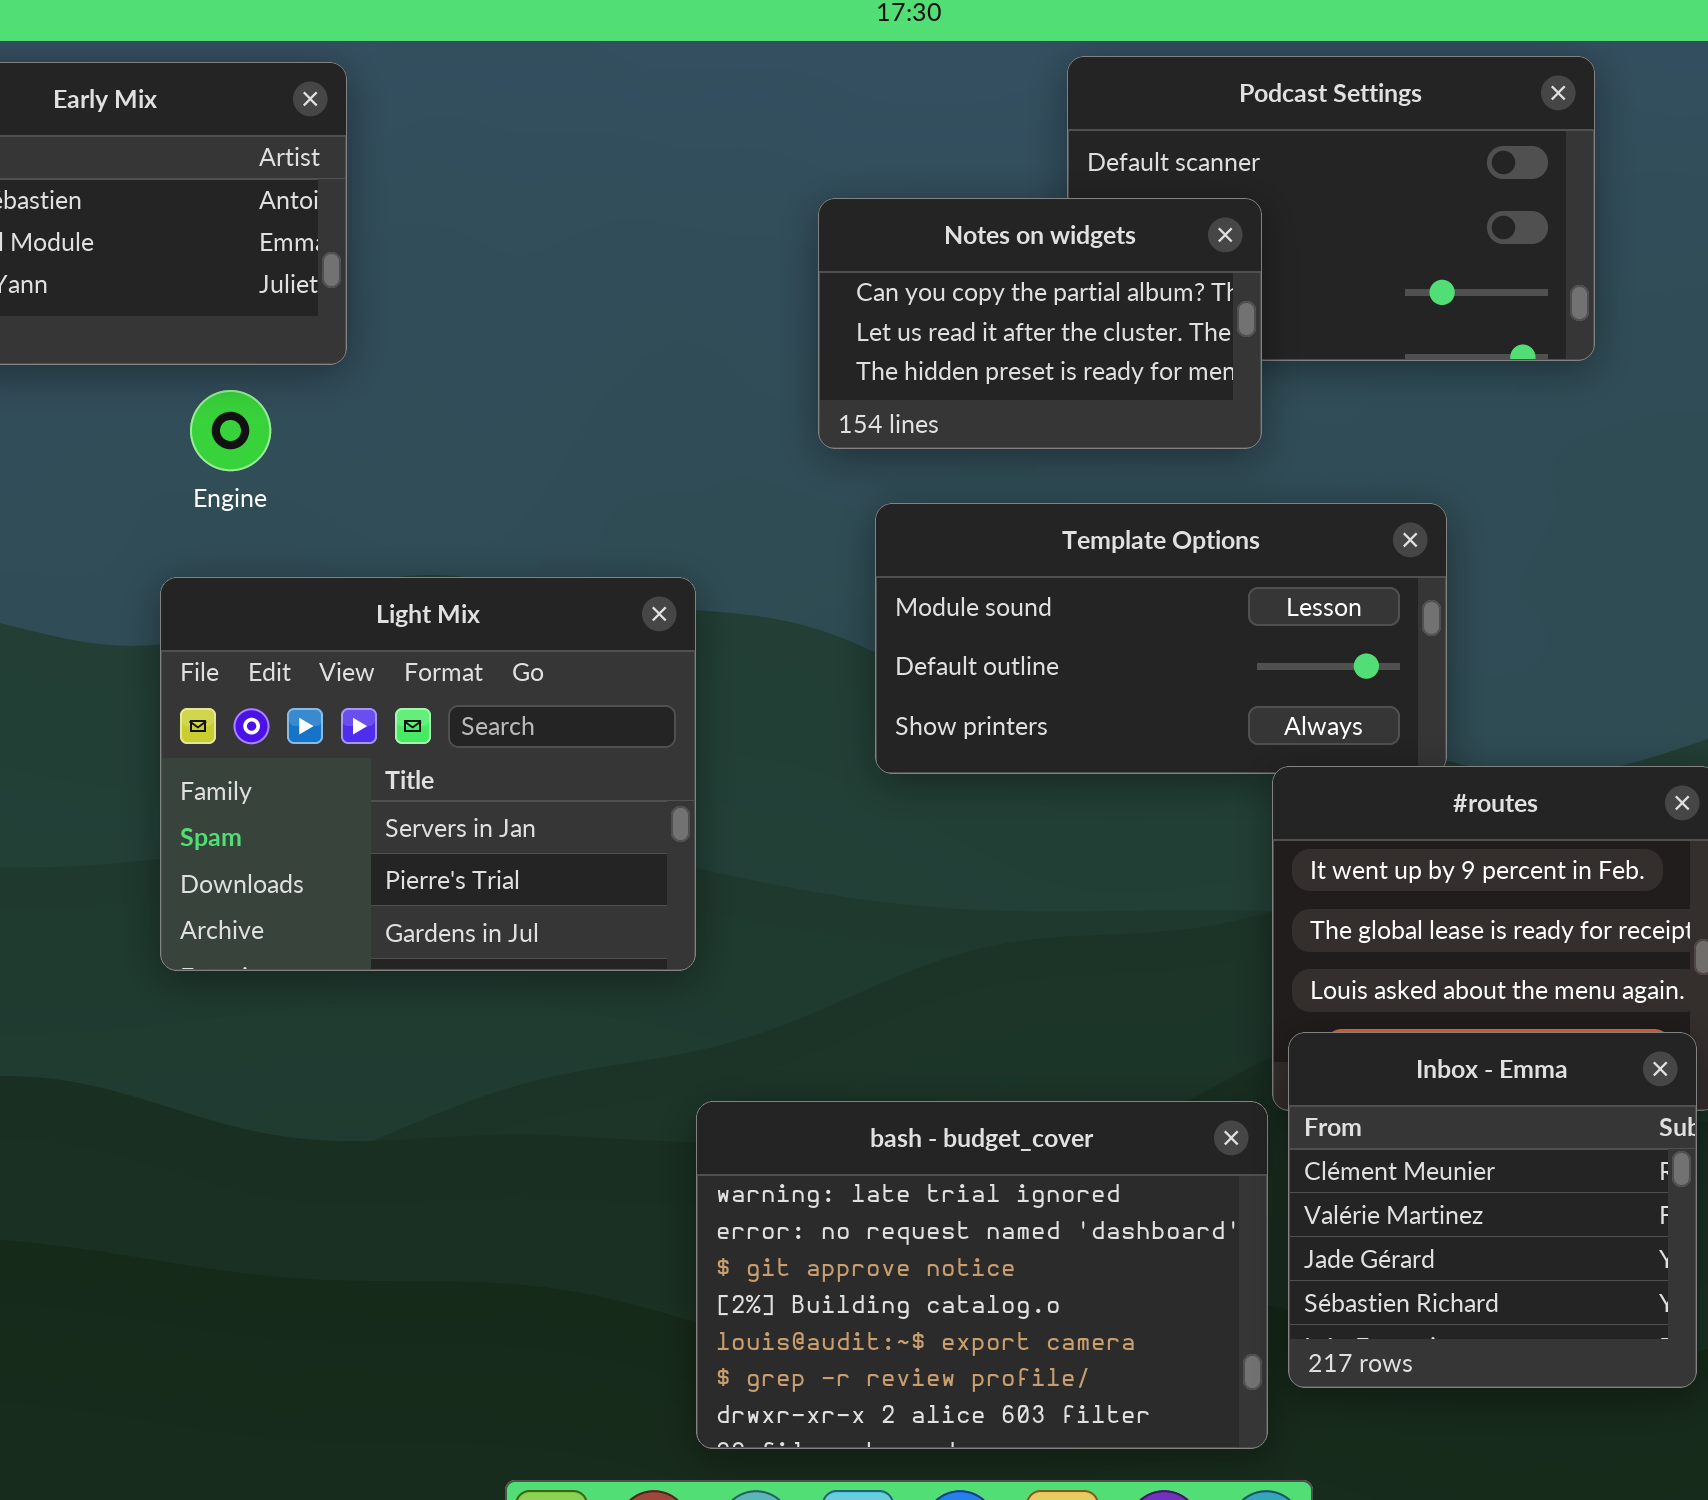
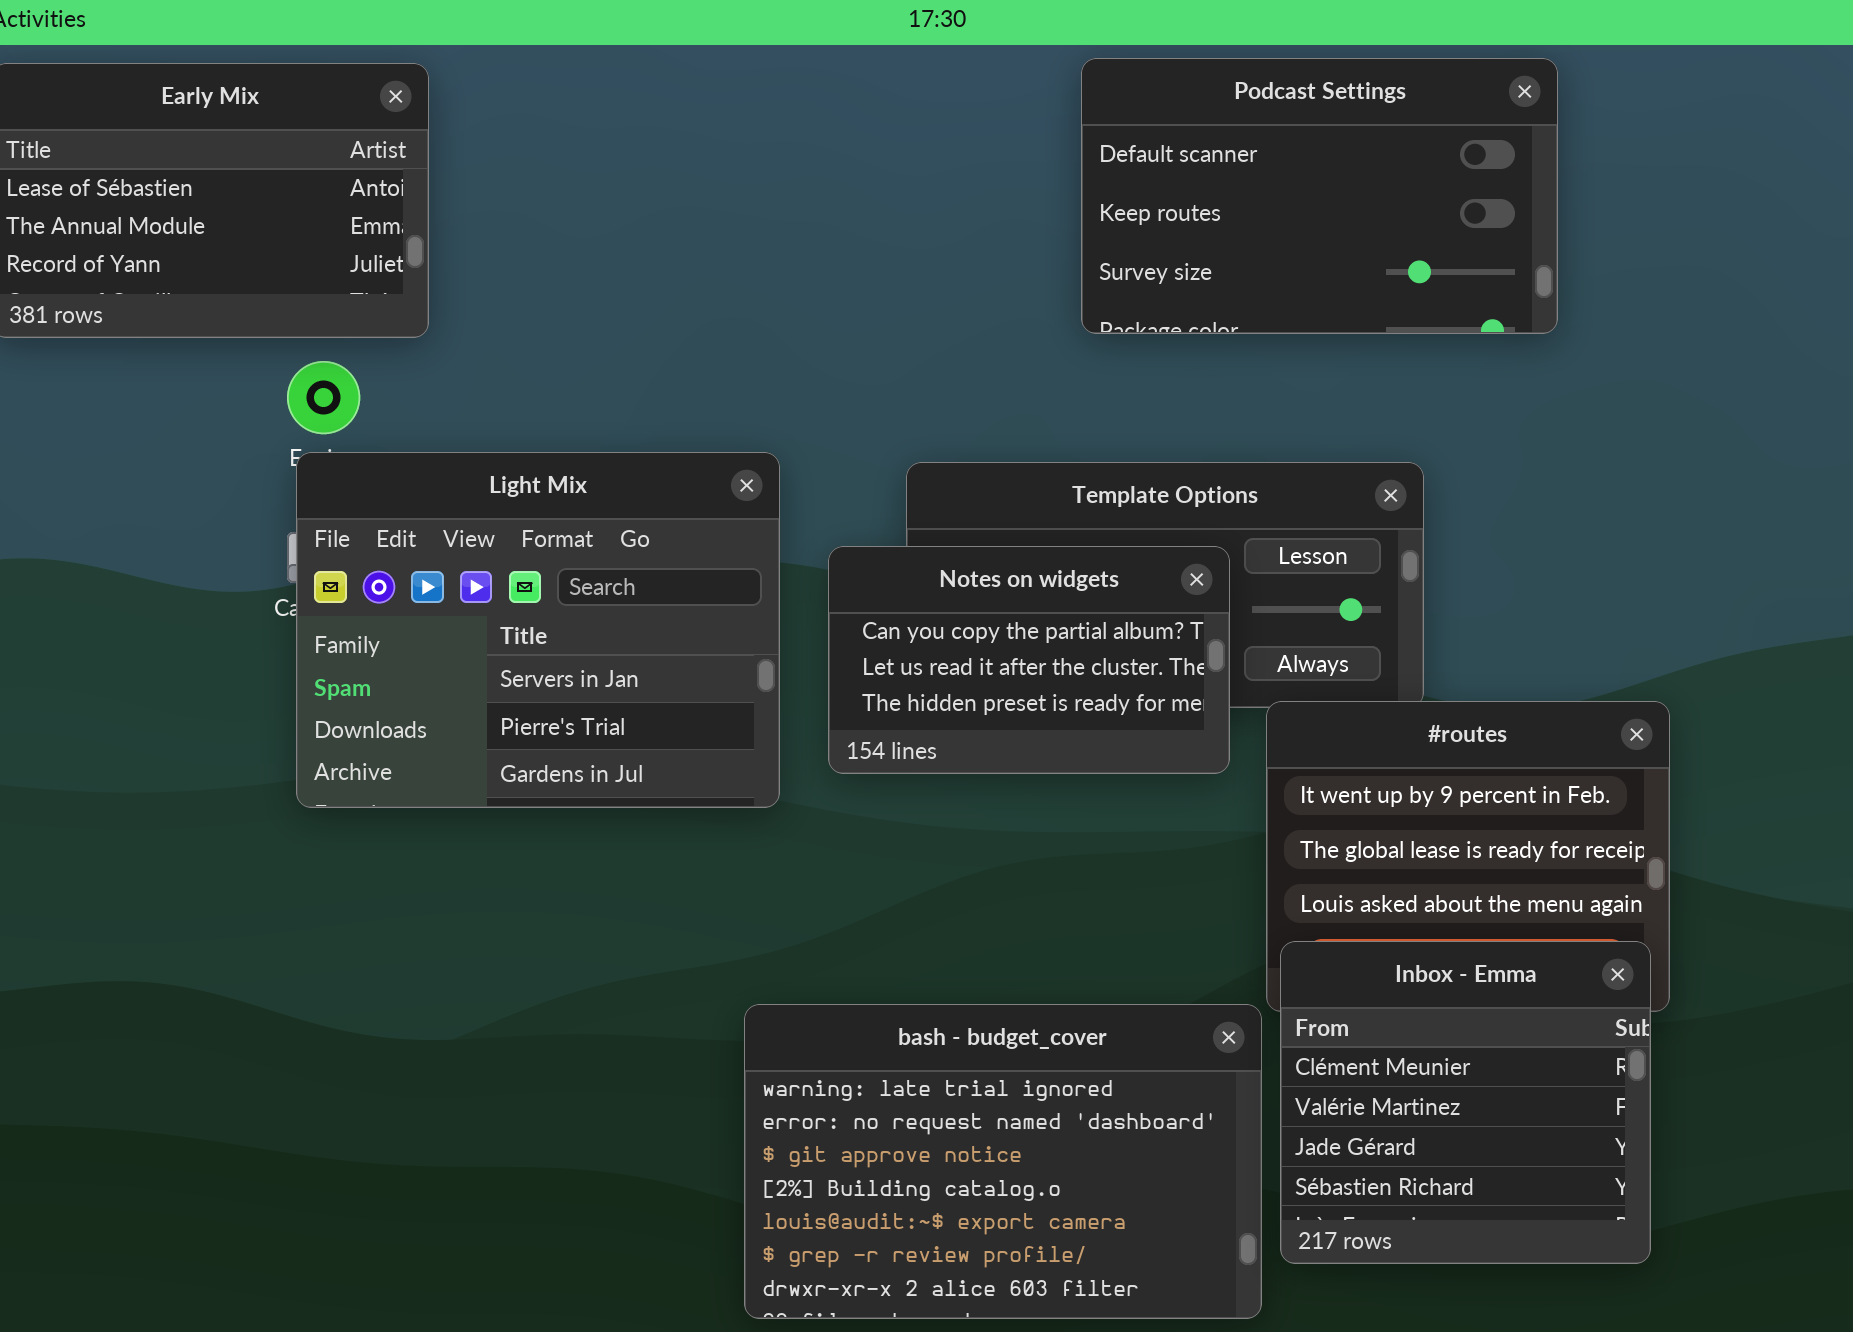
Notes on widgets: [818,198,1262,449] -> [828,546,1230,774], moved
Light Mix: [160,577,696,971] -> [296,452,780,808], moved

